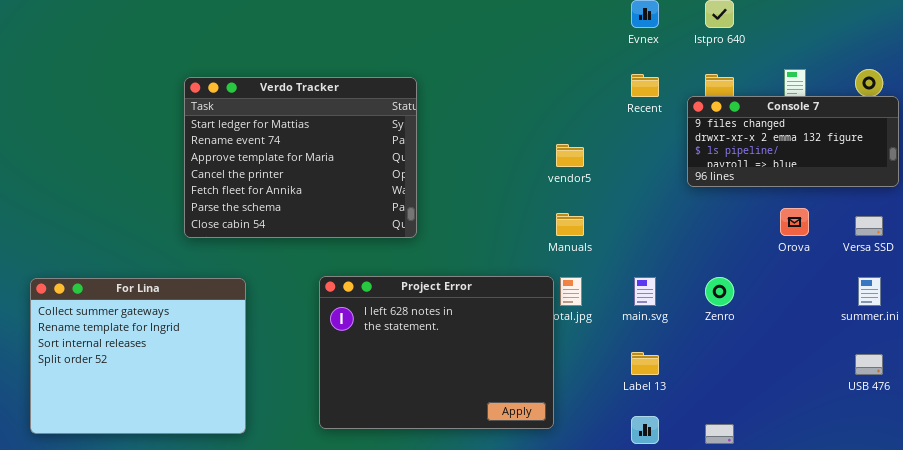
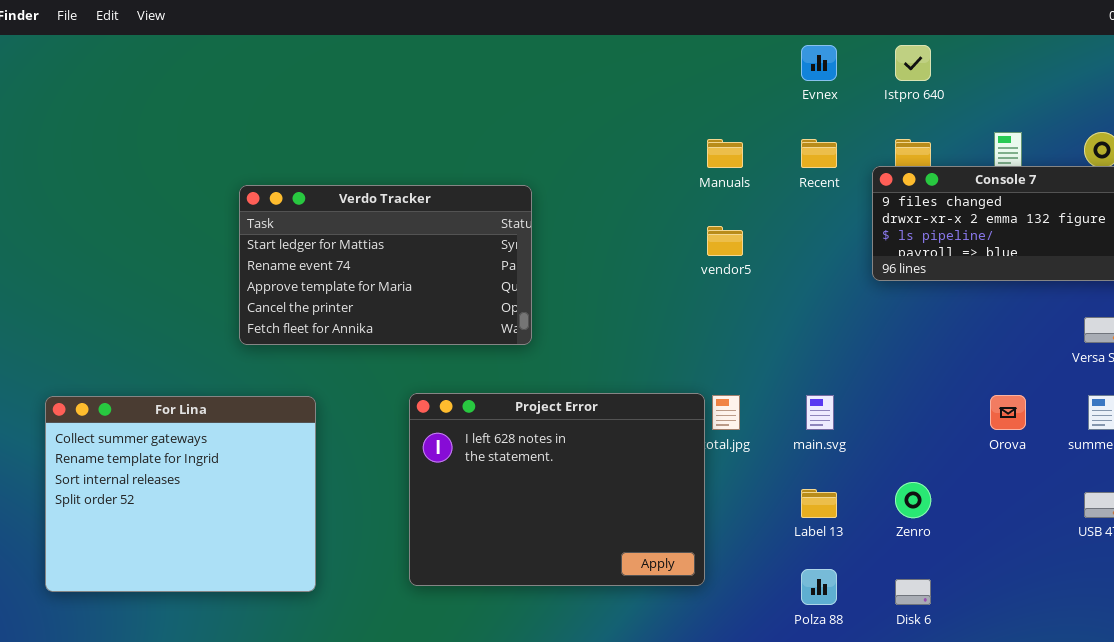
Verdo Tracker: [184,77,417,238] -> [239,185,532,345], resized
Orova: [780,208,809,236] -> [990,395,1026,430], moved
Manuals: [556,213,584,236] -> [707,139,743,168], moved
Zenro: [705,277,734,306] -> [895,482,931,518], moved

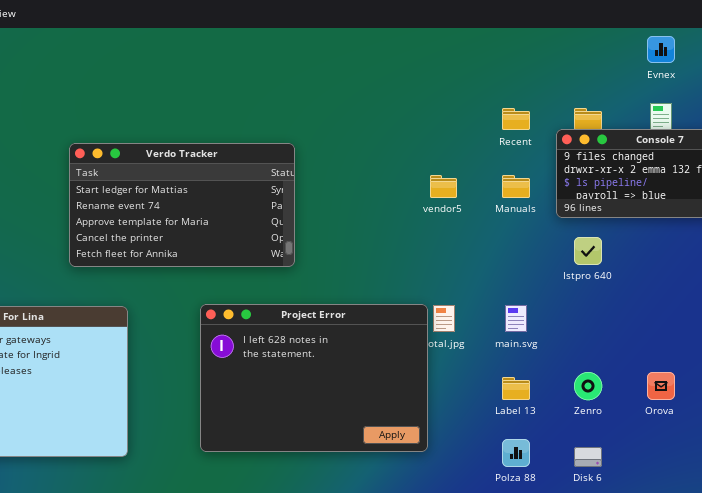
Evnex: [801,45,837,81] -> [647,36,675,63], moved
Istpro 640: [895,45,931,81] -> [574,237,602,265], moved
Manuals: [707,139,743,168] -> [502,175,530,198], moved
Orova: [990,395,1026,430] -> [647,372,675,400], moved

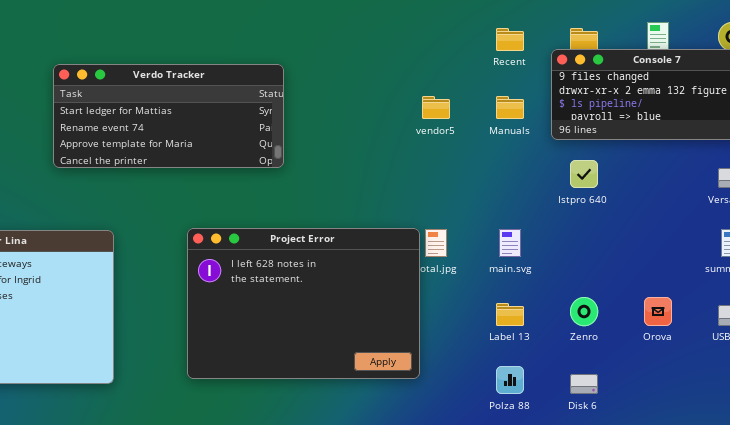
Verdo Tracker: [69,143,295,267] -> [53,64,284,168], resized

